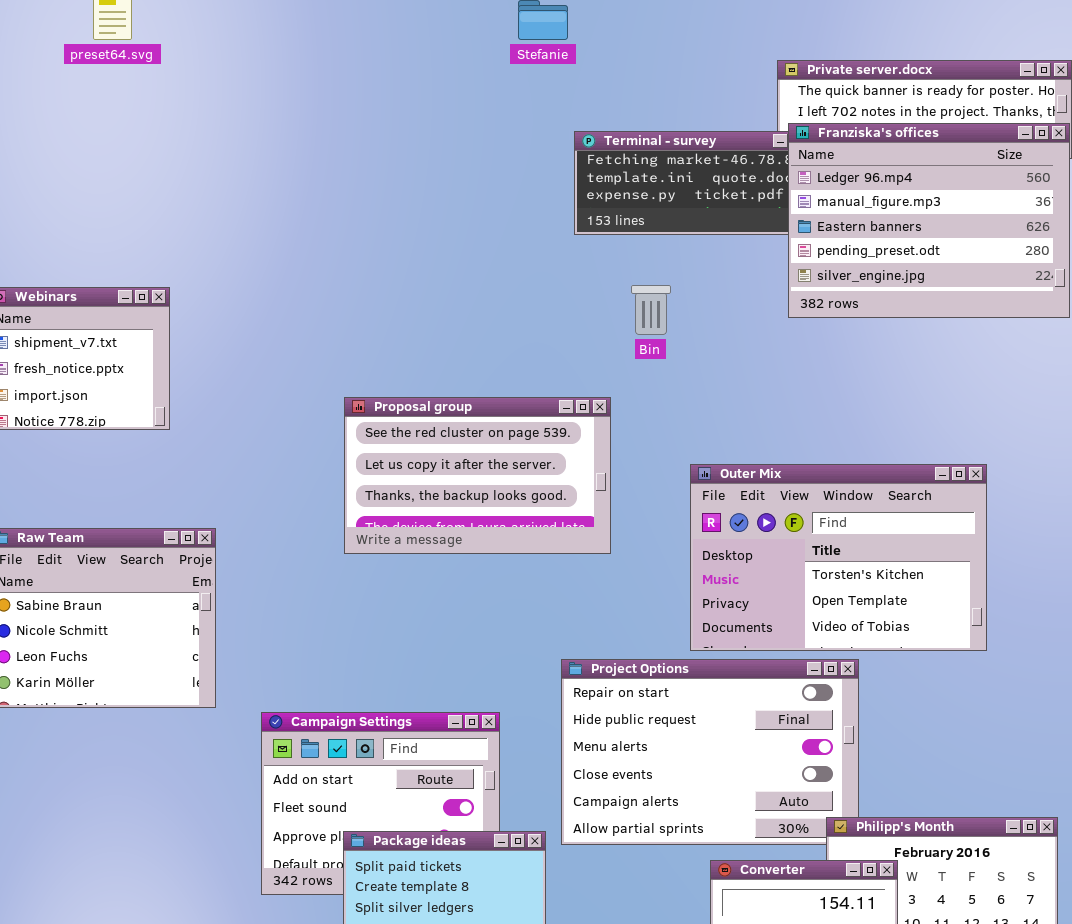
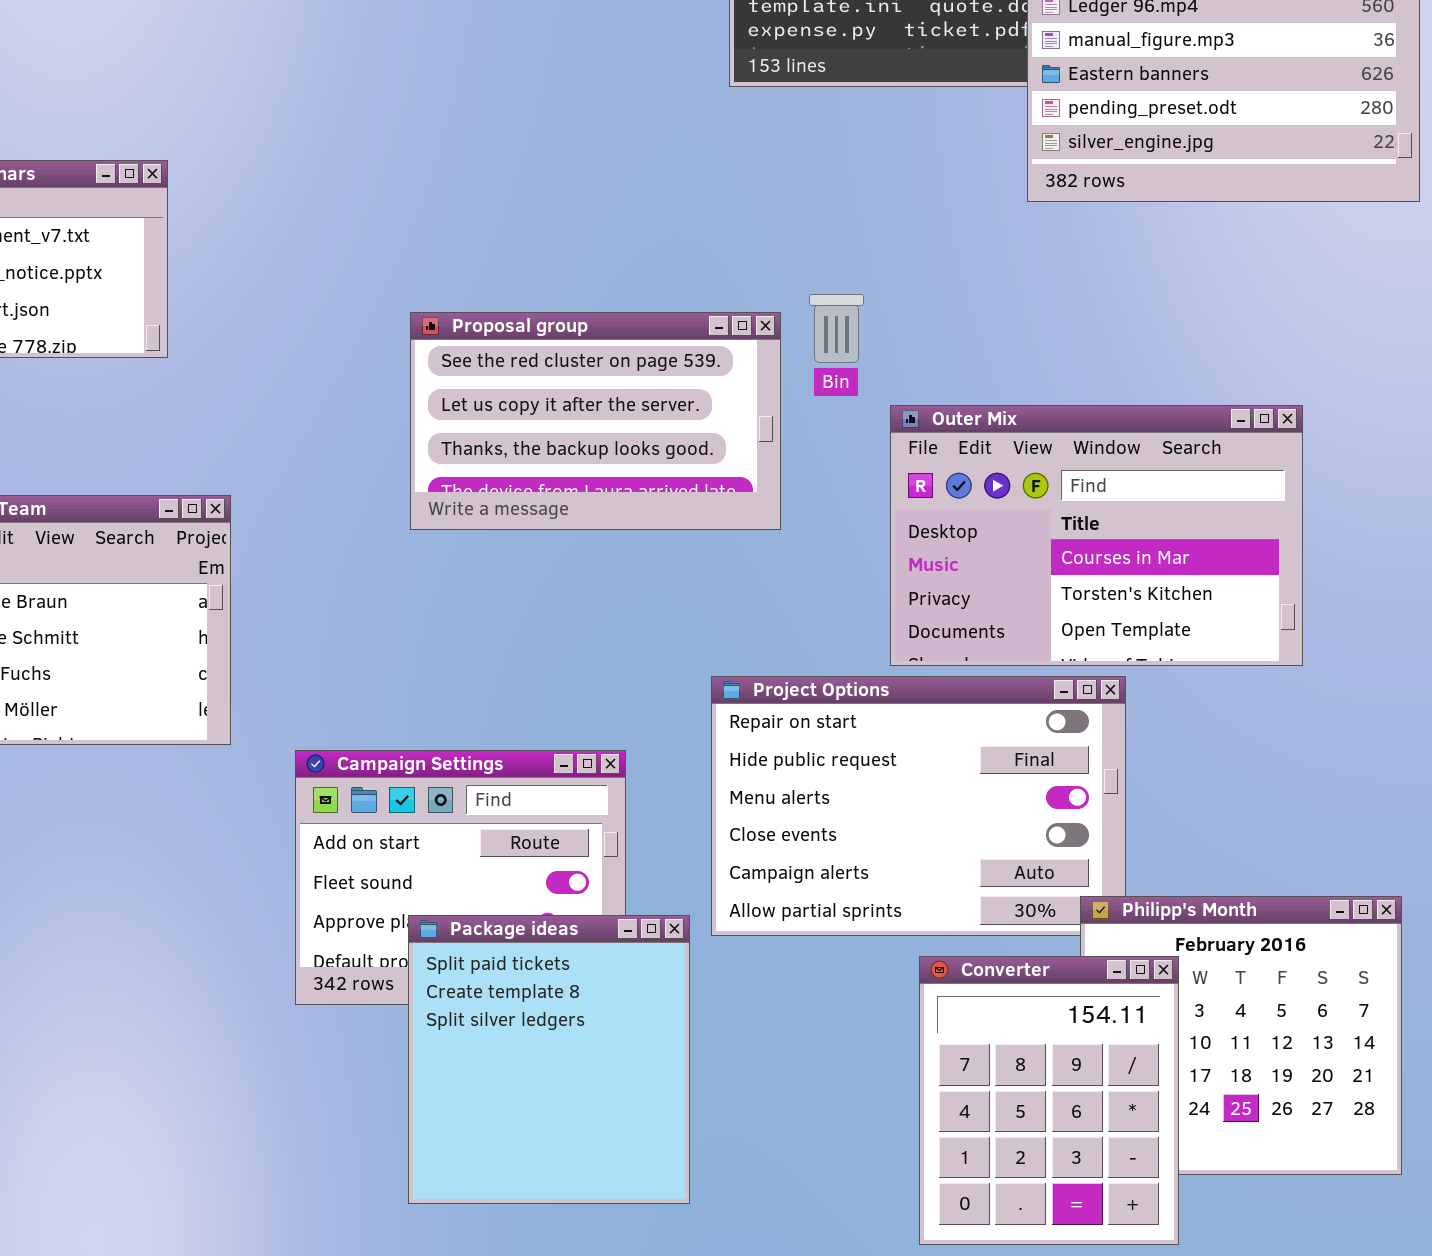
Bin: [631,285,671,335] -> [809,294,864,363], moved
Outer Mix: [690,464,987,651] -> [890,405,1303,666], scrolled up 1 row

